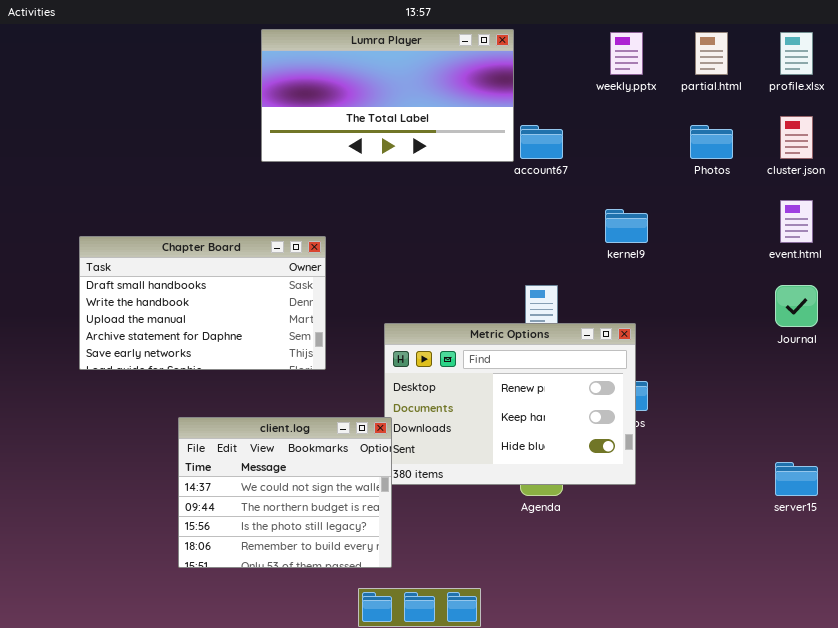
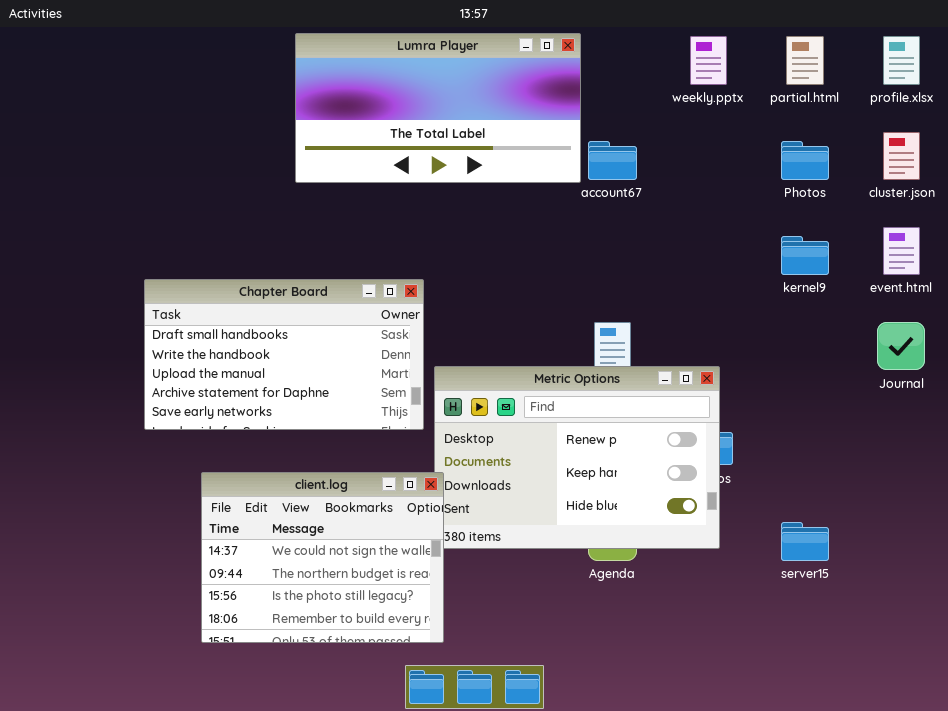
kernel9: [605,209,648,243] -> [781,236,829,275], moved
Chapter Board: [79,236,326,370] -> [144,279,424,430], moved
server15: [775,462,818,496] -> [781,522,829,561], moved

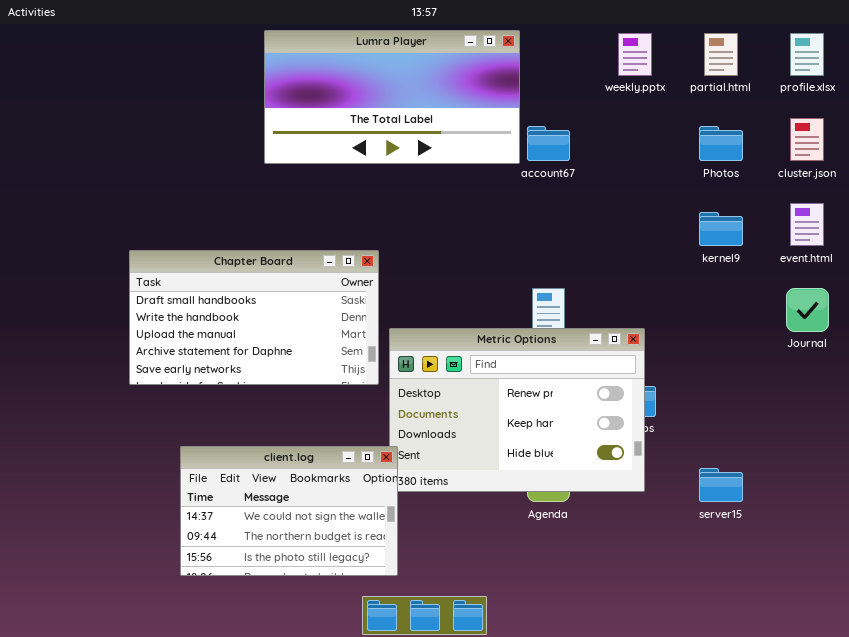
client.log: [201,472,444,643] -> [180,446,398,576], resized

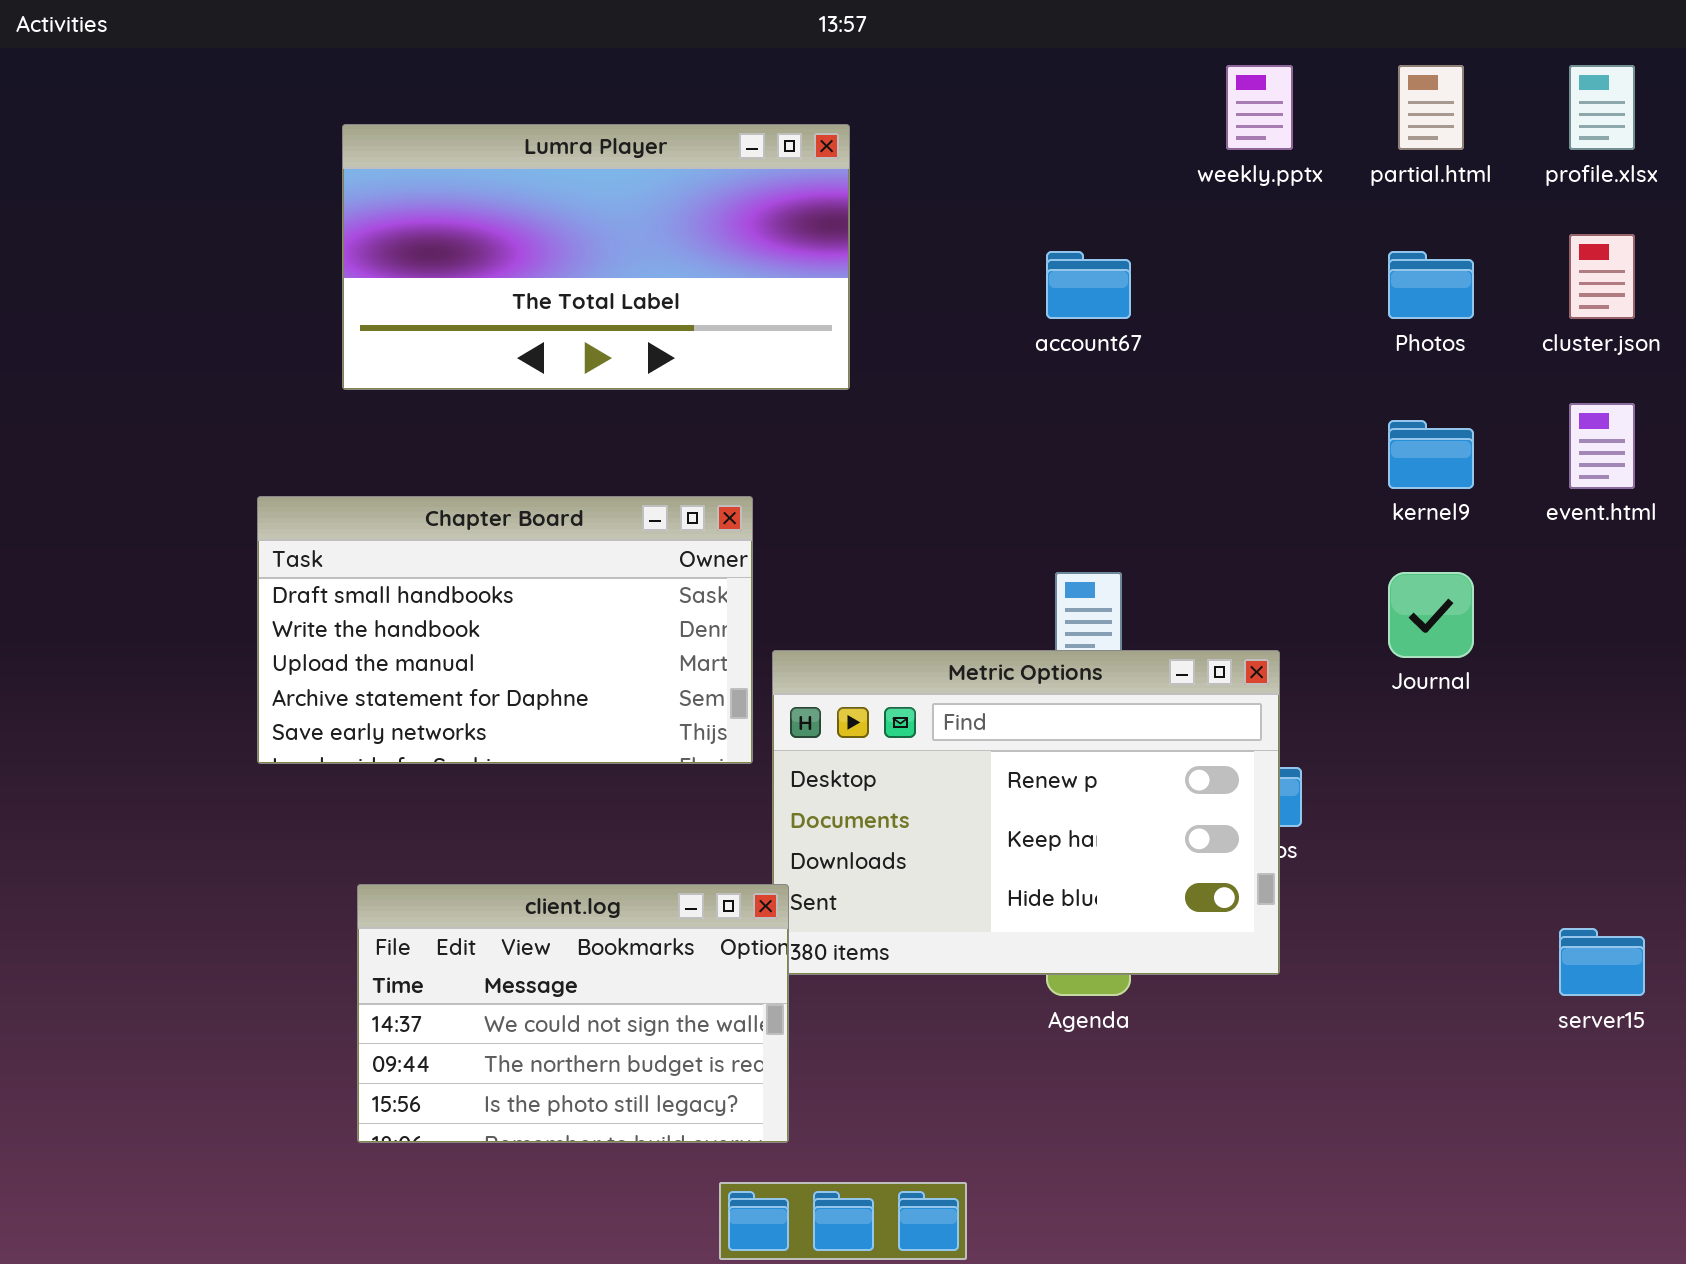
Lumra Player: [264,30,520,164] -> [342,124,850,390], moved
Journal: [786,288,829,332] -> [1388,572,1474,658], moved
server15: [699,468,743,502] -> [1559,928,1645,996], moved

